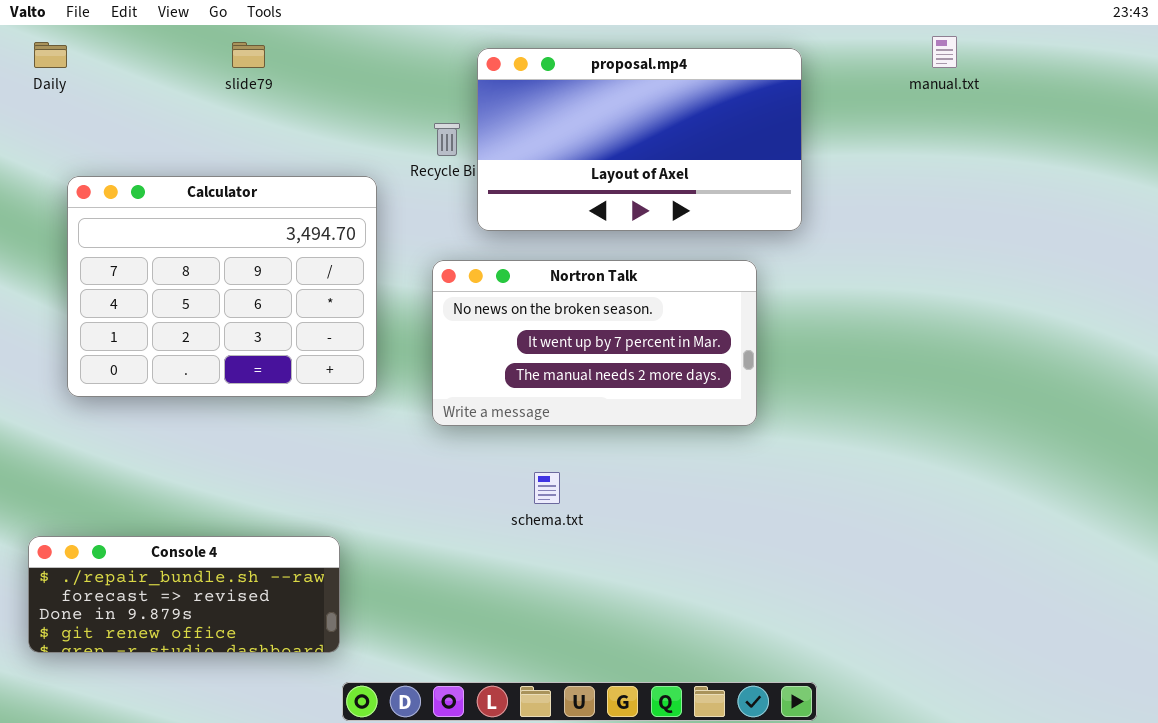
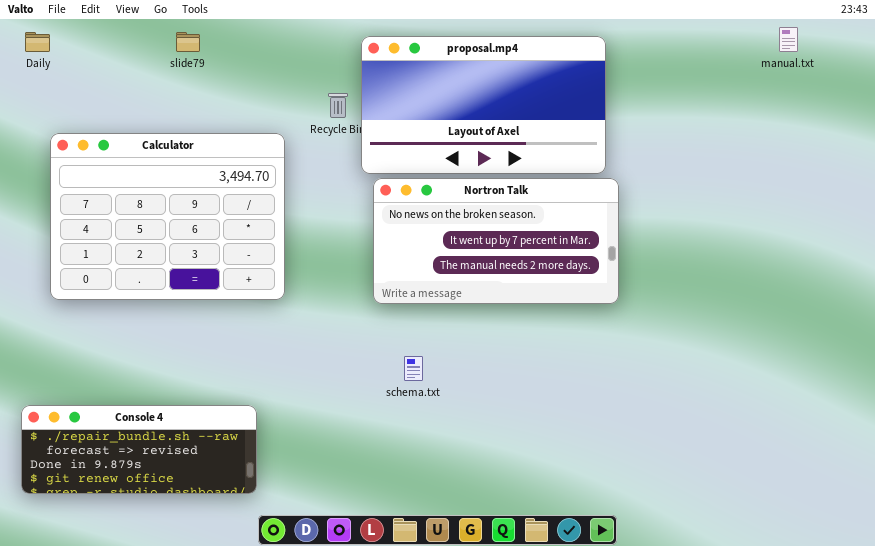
manual.txt: [932,36,957,68] -> [779,27,798,52], moved
Nortron Talk: [432,260,757,426] -> [373,178,619,304], moved

